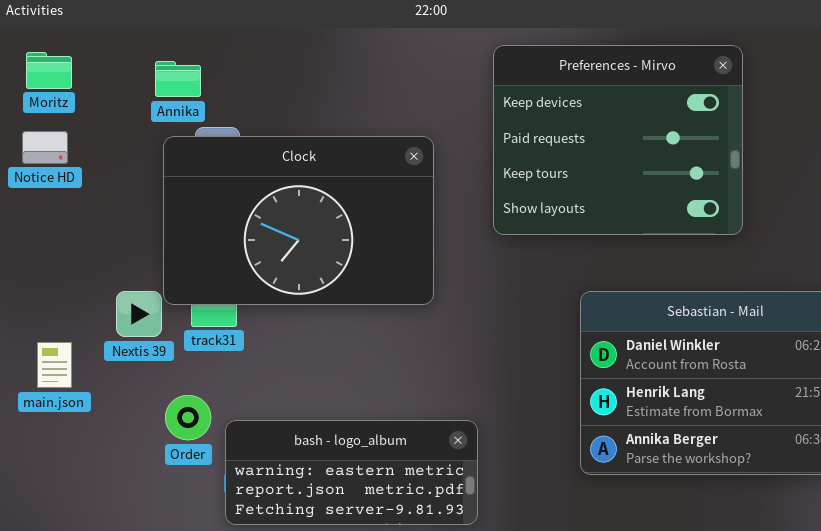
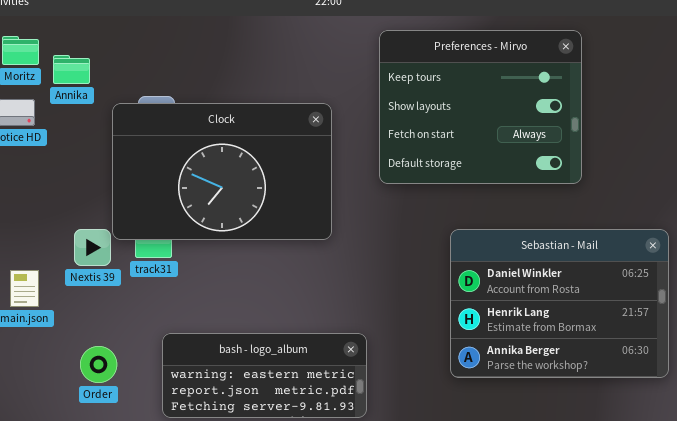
Preferences - Mirvo: [493,45,743,235] -> [379,30,582,184], scrolled down 2 rows
Annika: [155,61,201,97] -> [53,55,90,84], moved
Order: [165,395,211,440] -> [80,346,117,383], moved

